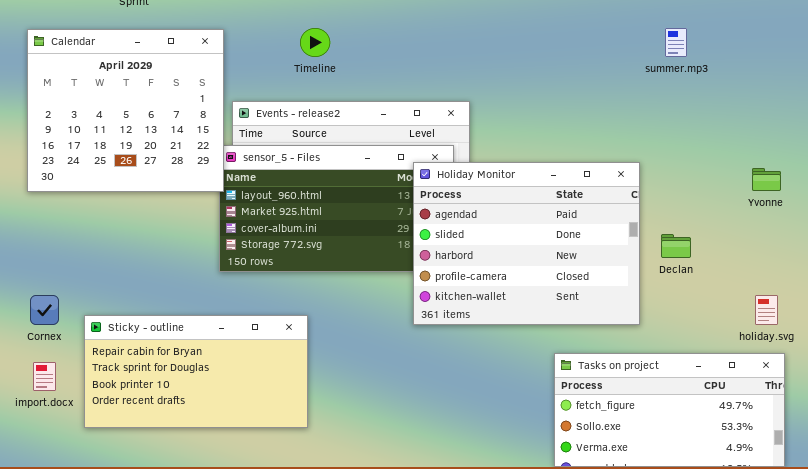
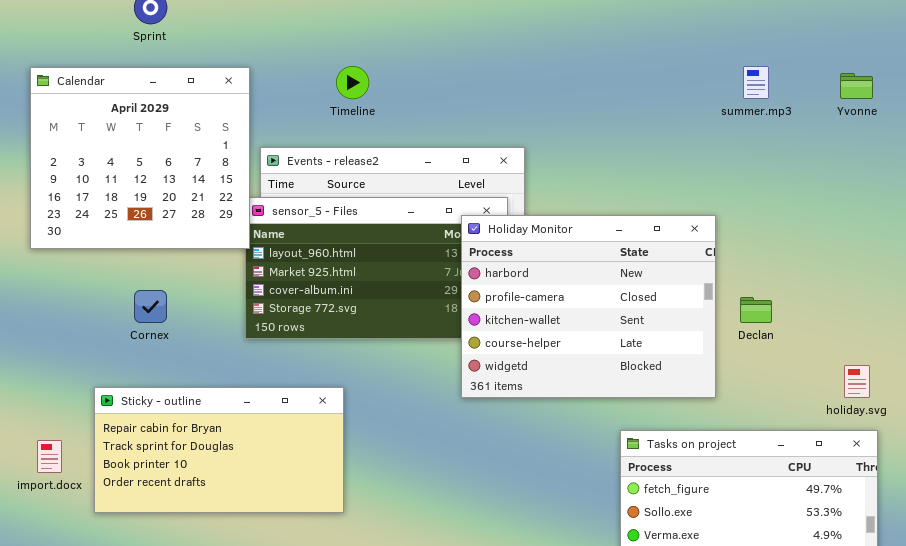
Holiday Monitor: [413,162,640,325] -> [461,215,716,398], scrolled down 2 rows
Yvonne: [752,168,781,191] -> [840,73,873,99], moved
Cornex: [30,295,59,325] -> [134,290,167,323], moved

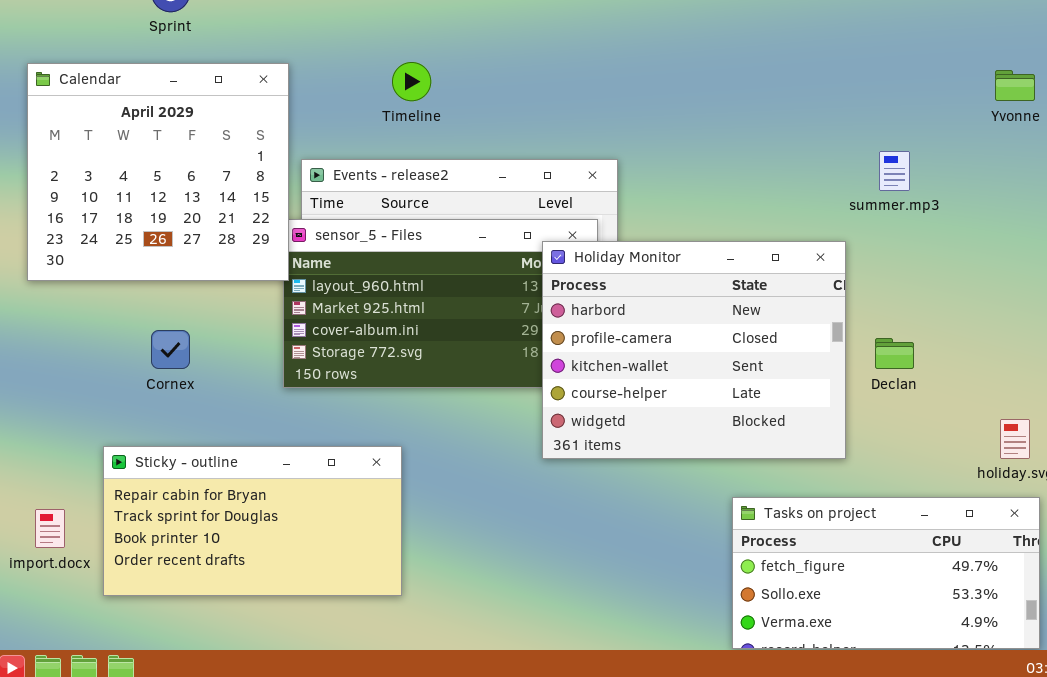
summer.mp3: [743,66,769,99] -> [879,151,910,191], moved

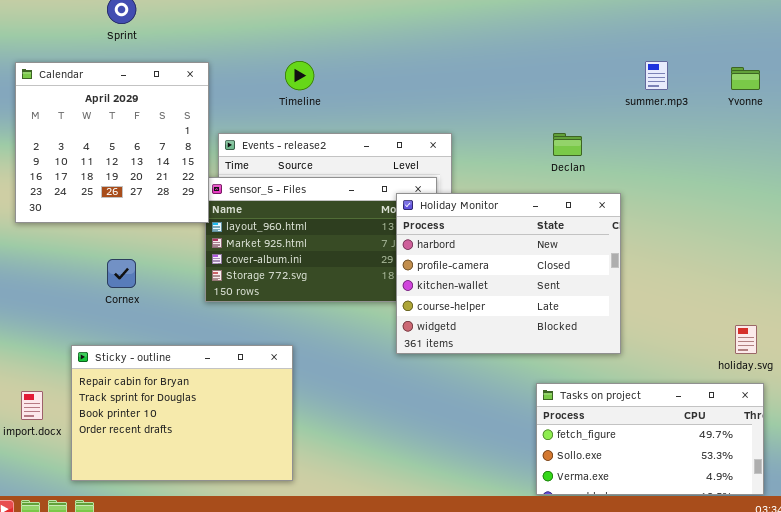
summer.mp3: [879,151,910,191] -> [645,61,668,90], moved
Declan: [875,338,914,369] -> [553,133,582,156], moved
Sticky - outline: [103,446,402,596] -> [71,345,293,481], resized

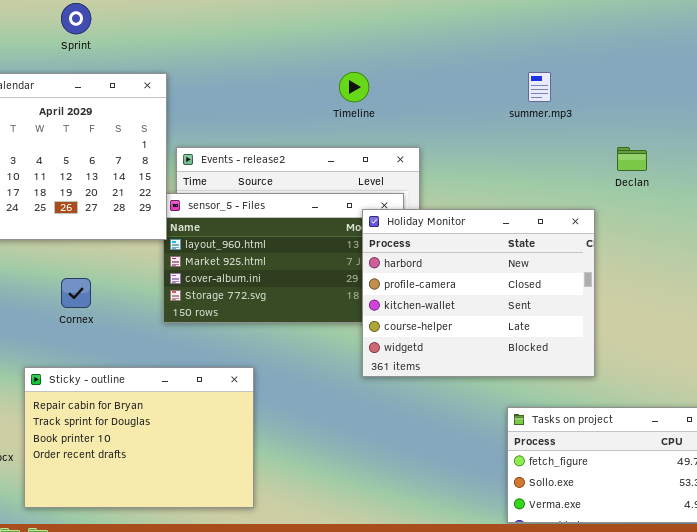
Timeline: [285,61,314,90] -> [339,72,369,102], moved
summer.mp3: [645,61,668,90] -> [528,72,551,102], moved
Declan: [553,133,582,156] -> [617,147,647,171], moved

